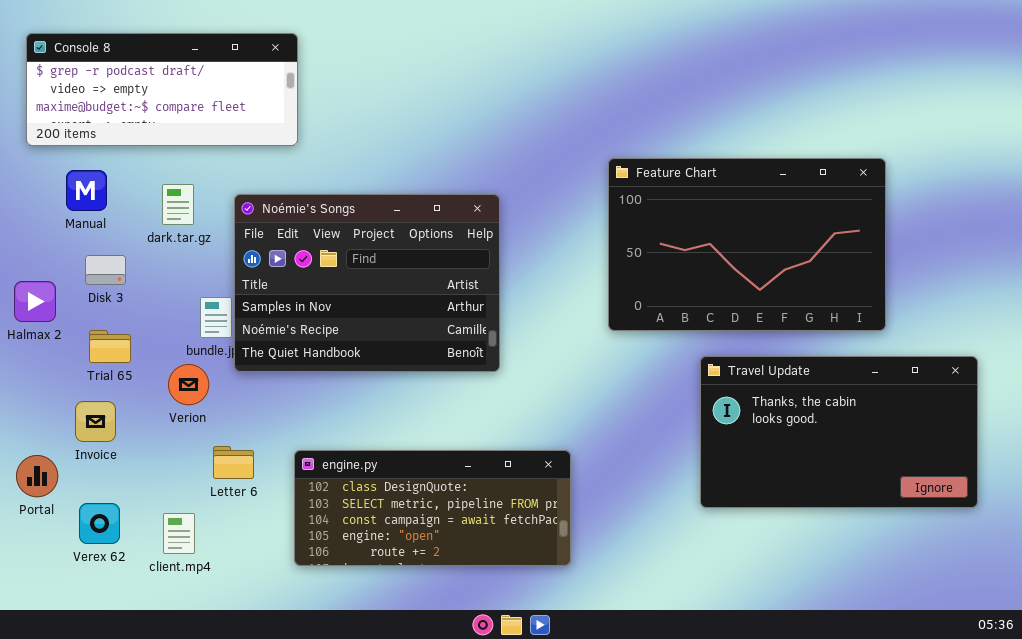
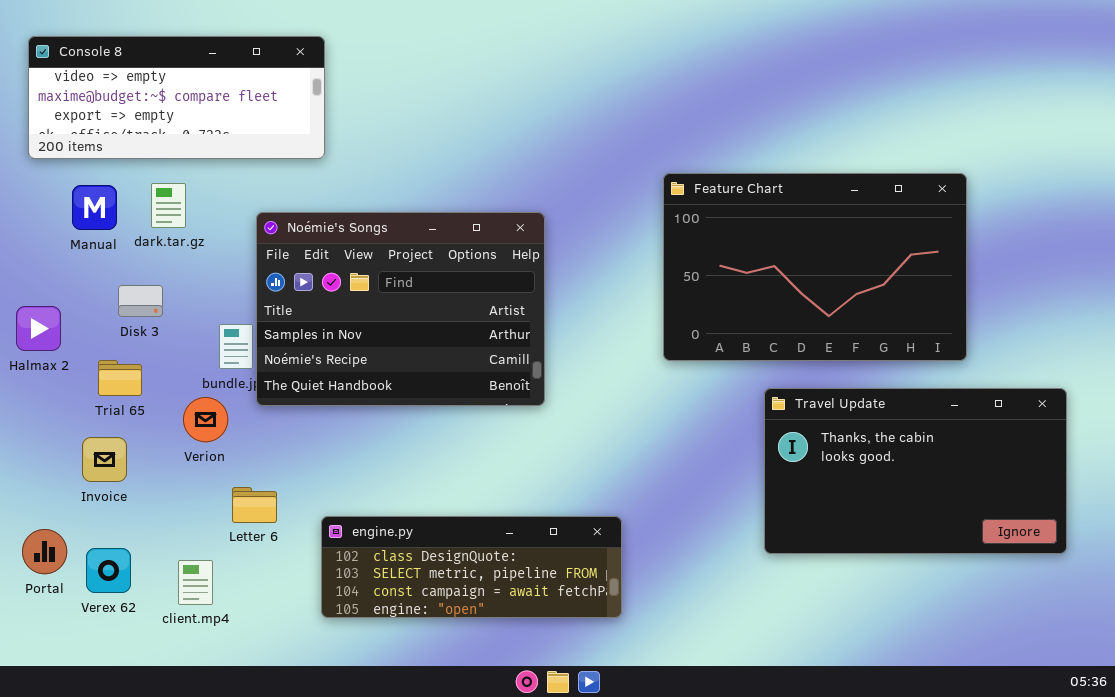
Console 8: [26,33,298,146] -> [28,36,325,159], scrolled down 1 row
dark.tar.gz: [162,184,194,225] -> [151,183,186,228], moved
Disk 3: [85,255,126,285] -> [118,285,163,317], moved
engine.py: [294,450,571,566] -> [321,516,622,618], resized
Portal: [16,455,58,497] -> [22,529,67,574], moved

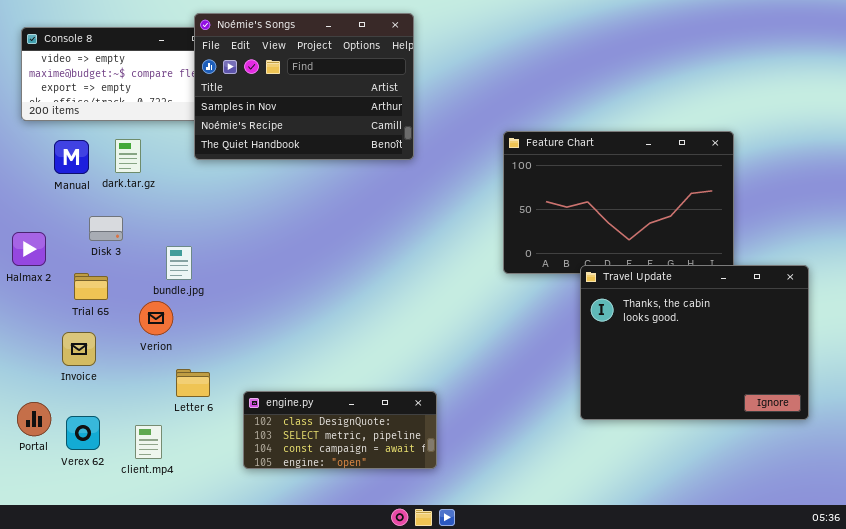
Noémie's Songs: [256,212,545,406] -> [194,13,414,160], moved
Travel Update: [764,388,1067,554] -> [580,265,809,420], resized
engine.py: [321,516,622,618] -> [243,391,437,469], resized

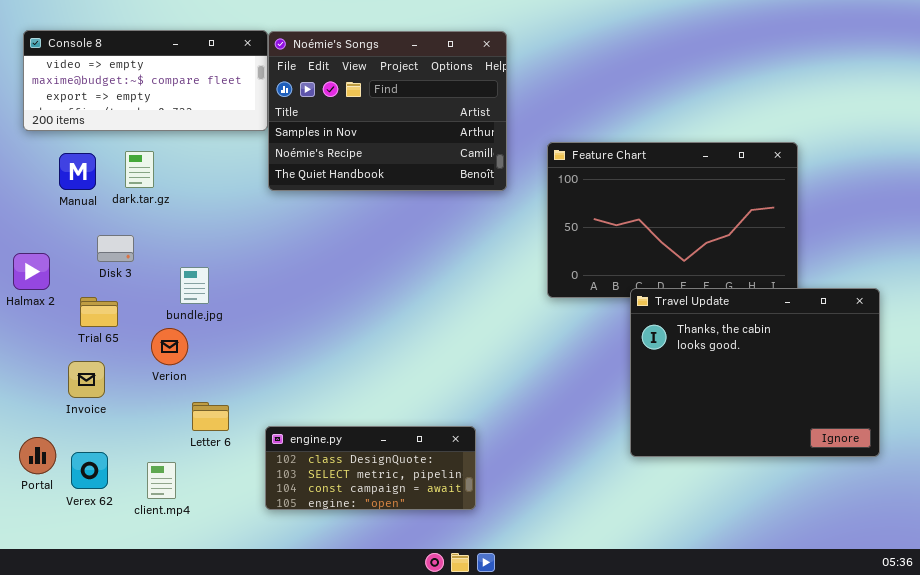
Noémie's Songs: [194,13,414,160] -> [268,31,507,191], moved

